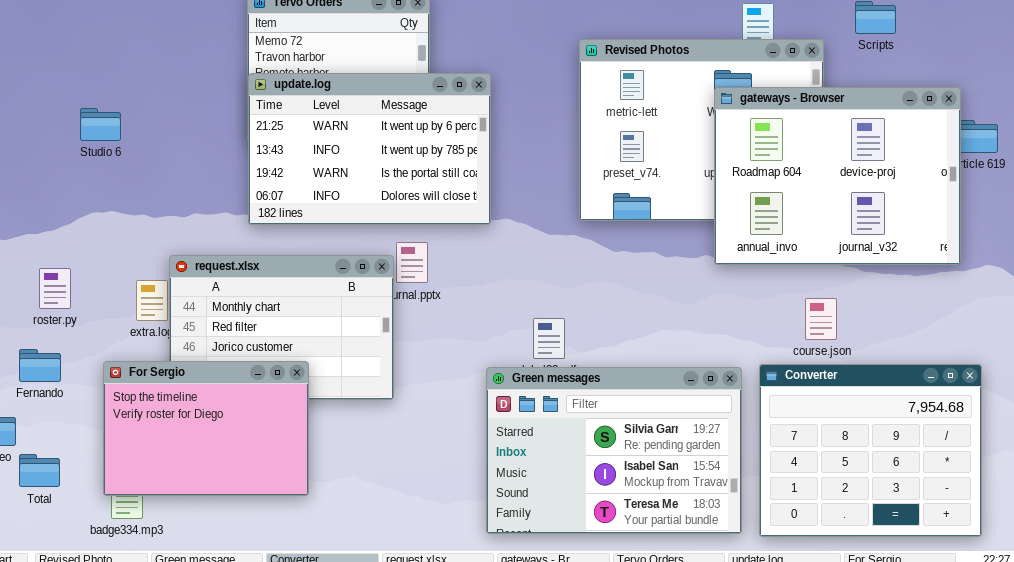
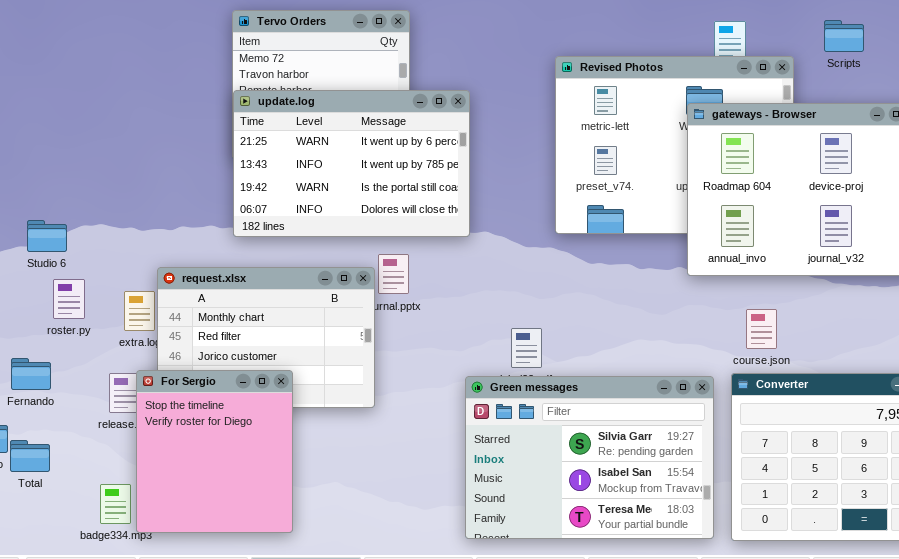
Studio 6: [80,108,121,141] -> [27,220,67,252], moved
roster.py: [39,268,71,309] -> [53,279,85,319], moved
course.json: [805,298,837,340] -> [746,309,777,349], moved
For Sergio: [103,361,309,496] -> [136,370,293,533], resized
Total: [19,454,60,487] -> [10,440,50,472], moved

